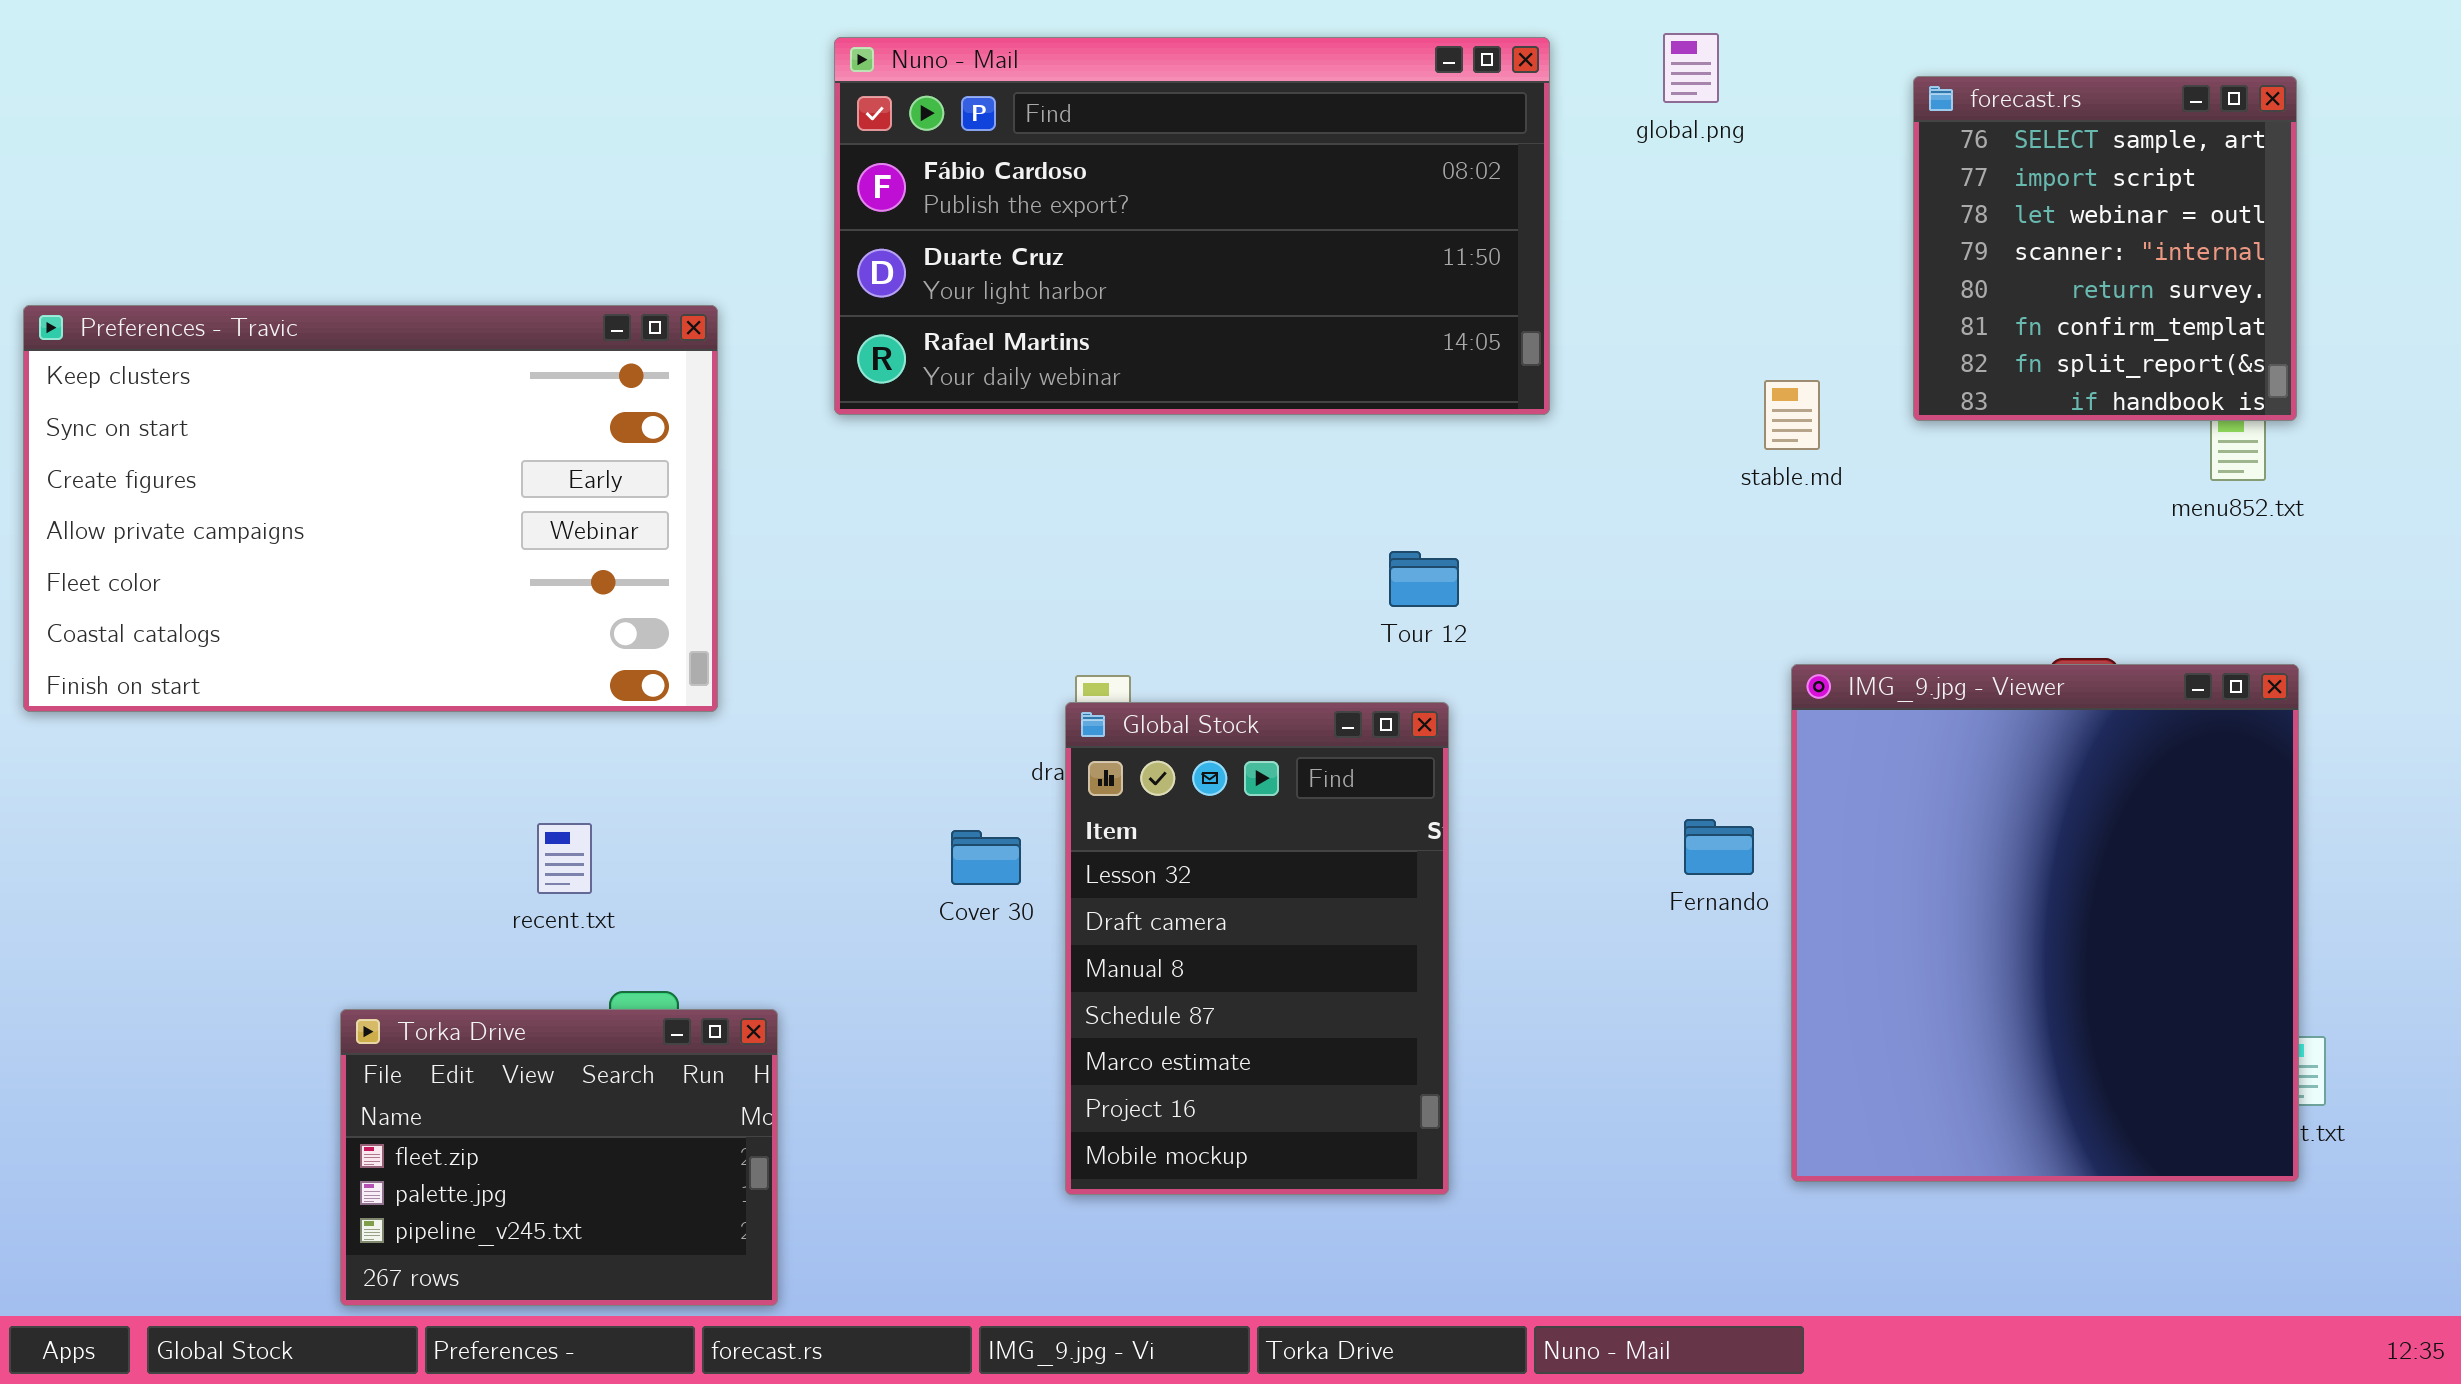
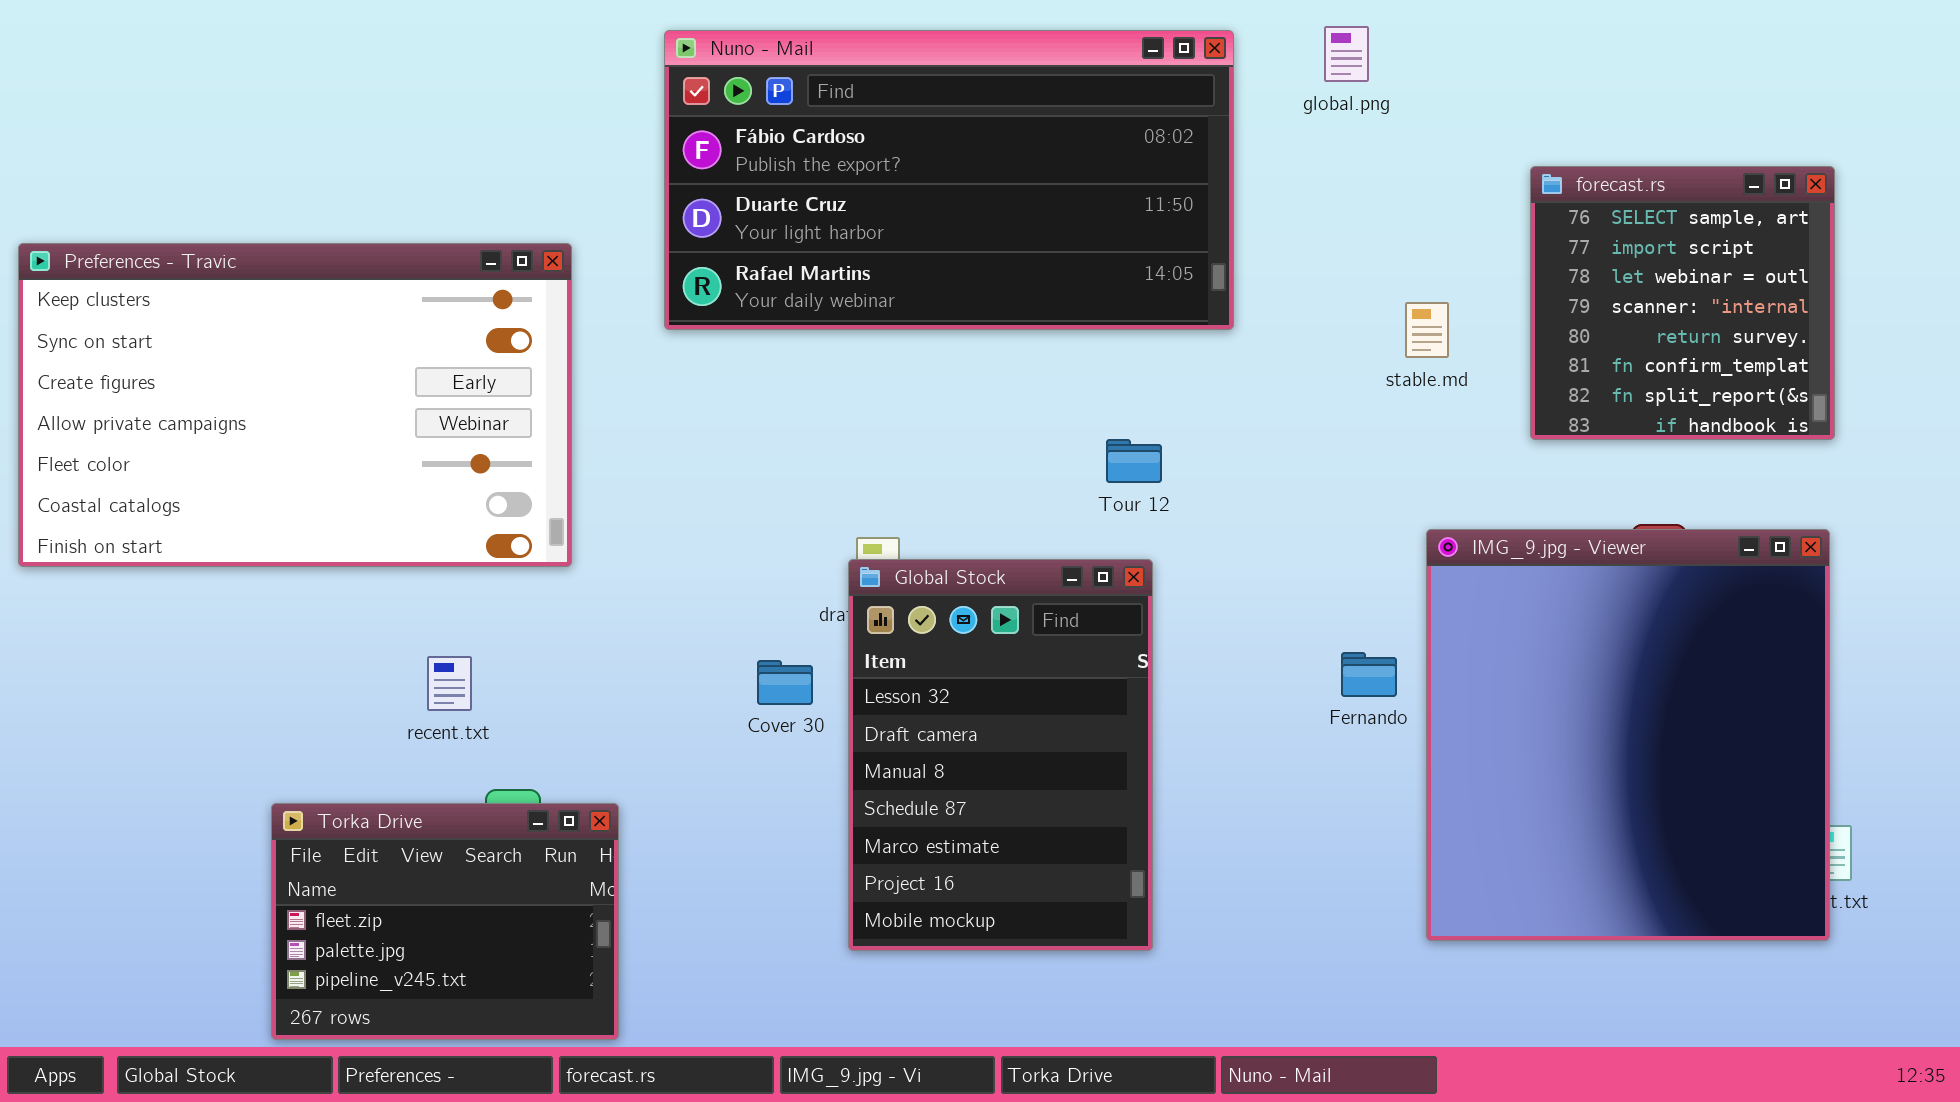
forecast.rs: [1913,76,2297,421] -> [1530,166,1835,440], moved

